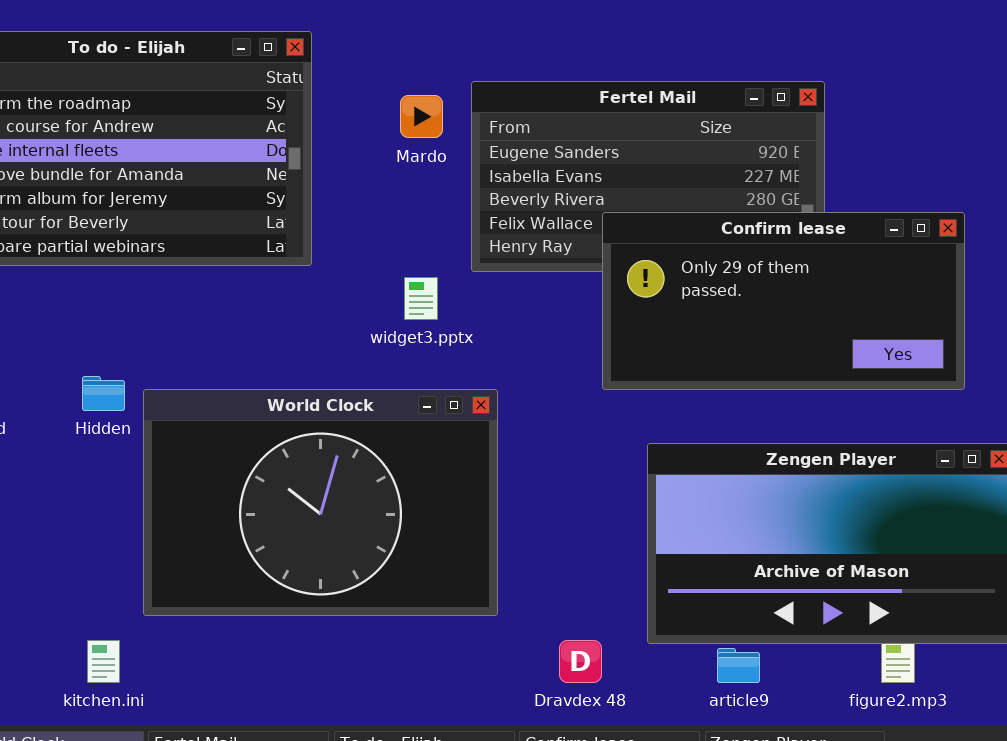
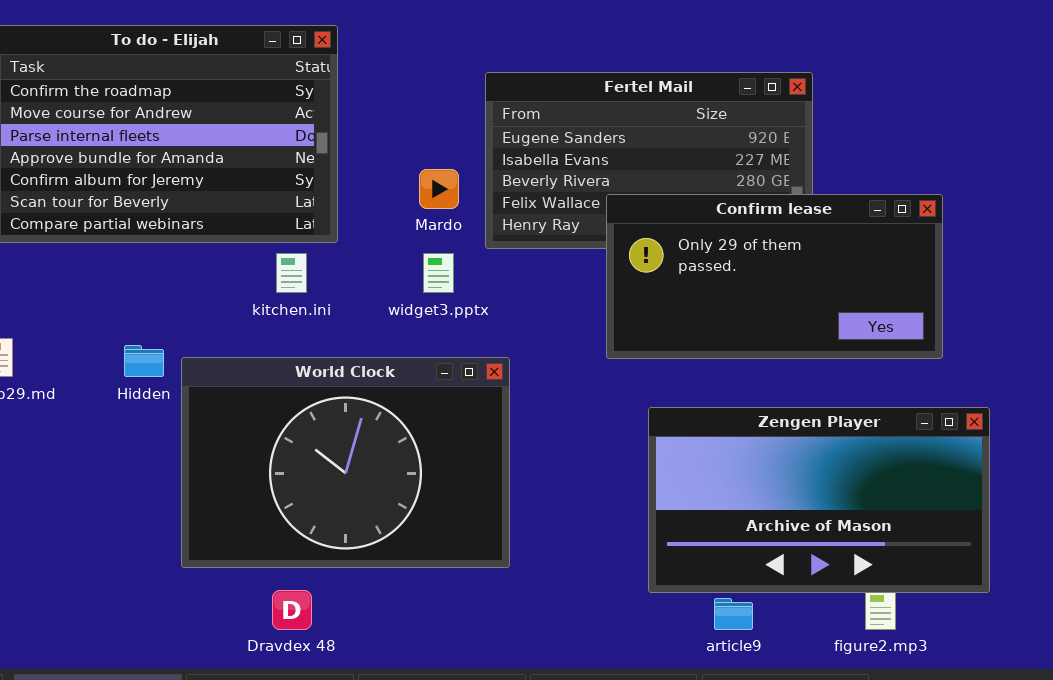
Mardo: [400,95,443,138] -> [419,169,459,209], moved
kitchen.ini: [87,640,120,683] -> [276,253,307,293], moved
Dravdex 48: [559,640,602,683] -> [272,590,312,630], moved

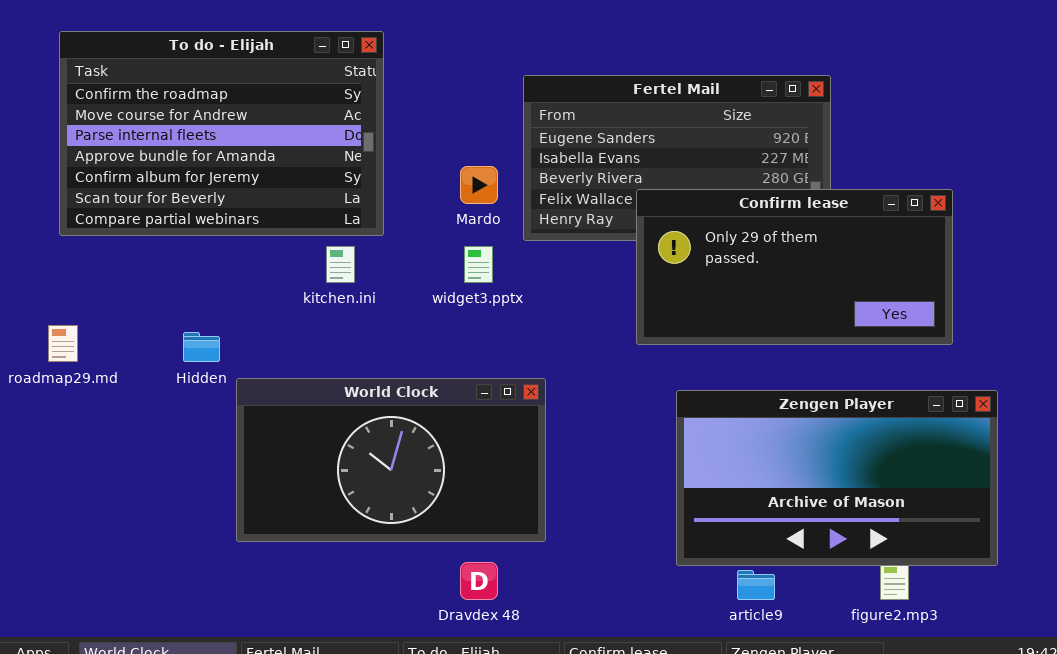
World Clock: [181,357,510,568] -> [236,378,546,542], resized
Dravdex 48: [272,590,312,630] -> [460,562,498,600], moved

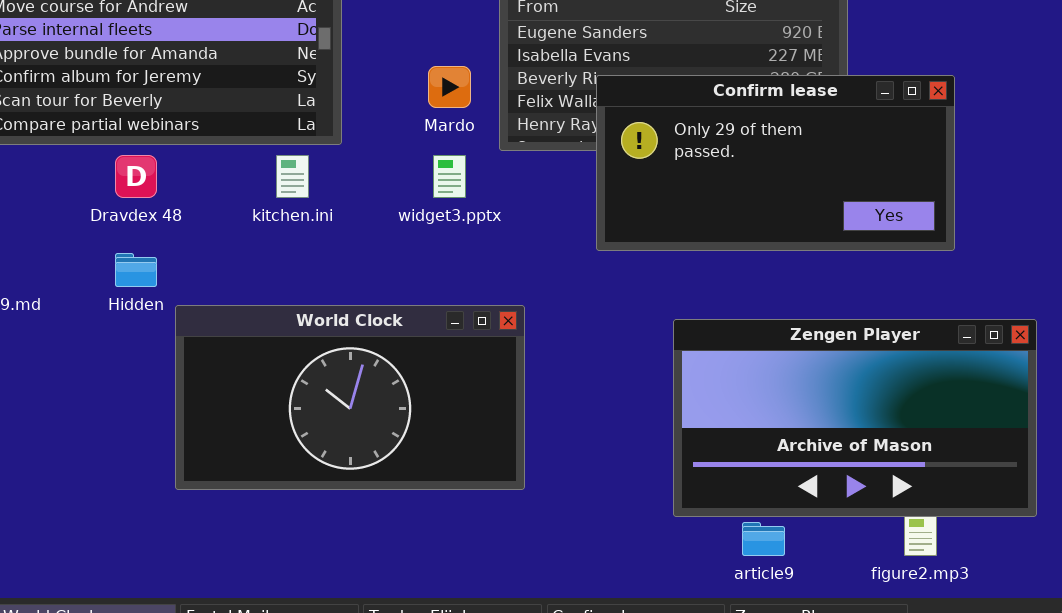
Confirm lease: [636,189,953,345] -> [596,75,955,251], moved
Dravdex 48: [460,562,498,600] -> [115,155,157,198], moved

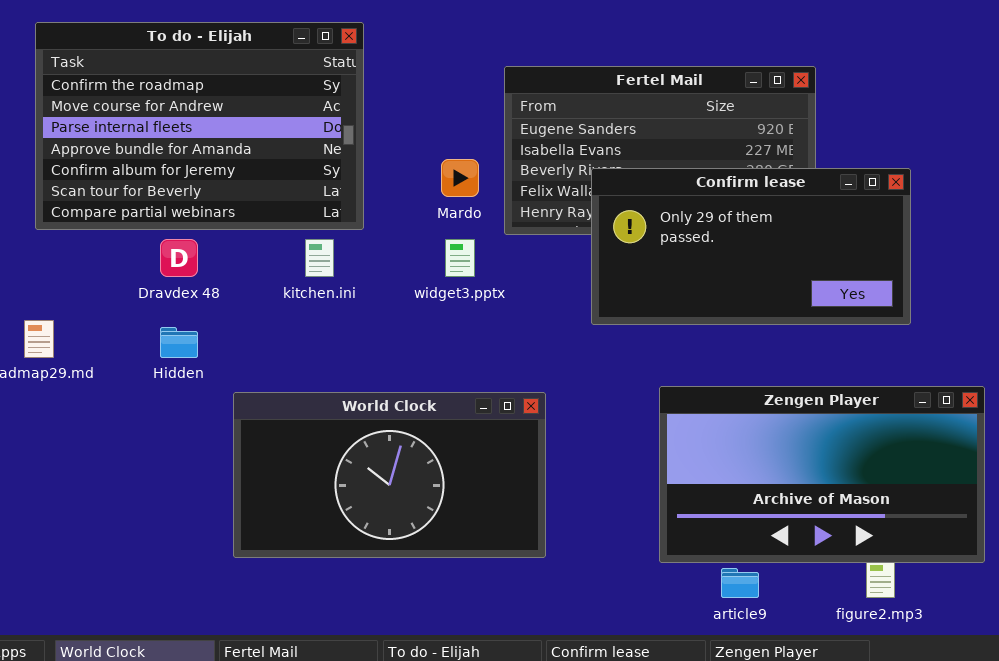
World Clock: [175,305,525,490] -> [233,392,546,558], moved

